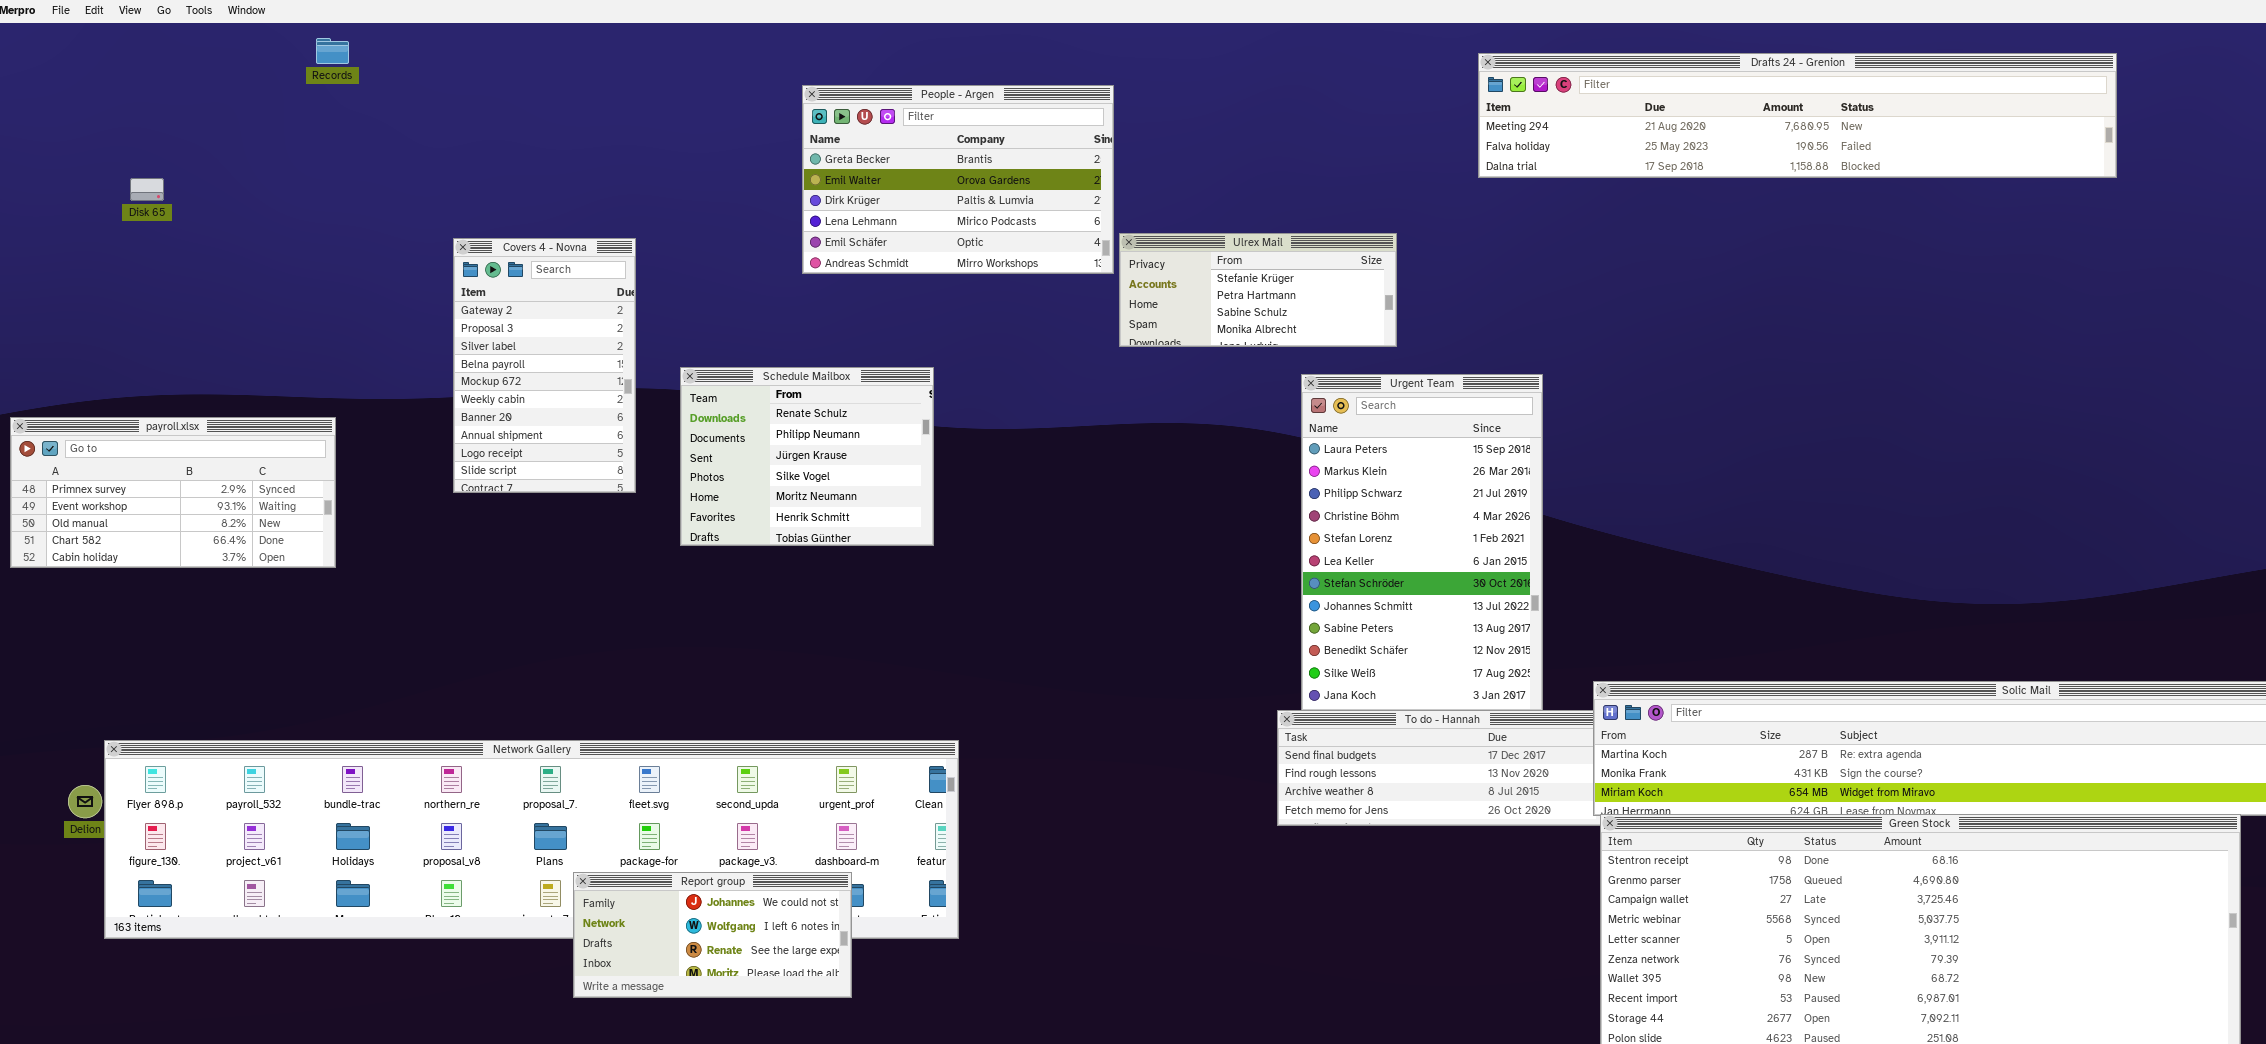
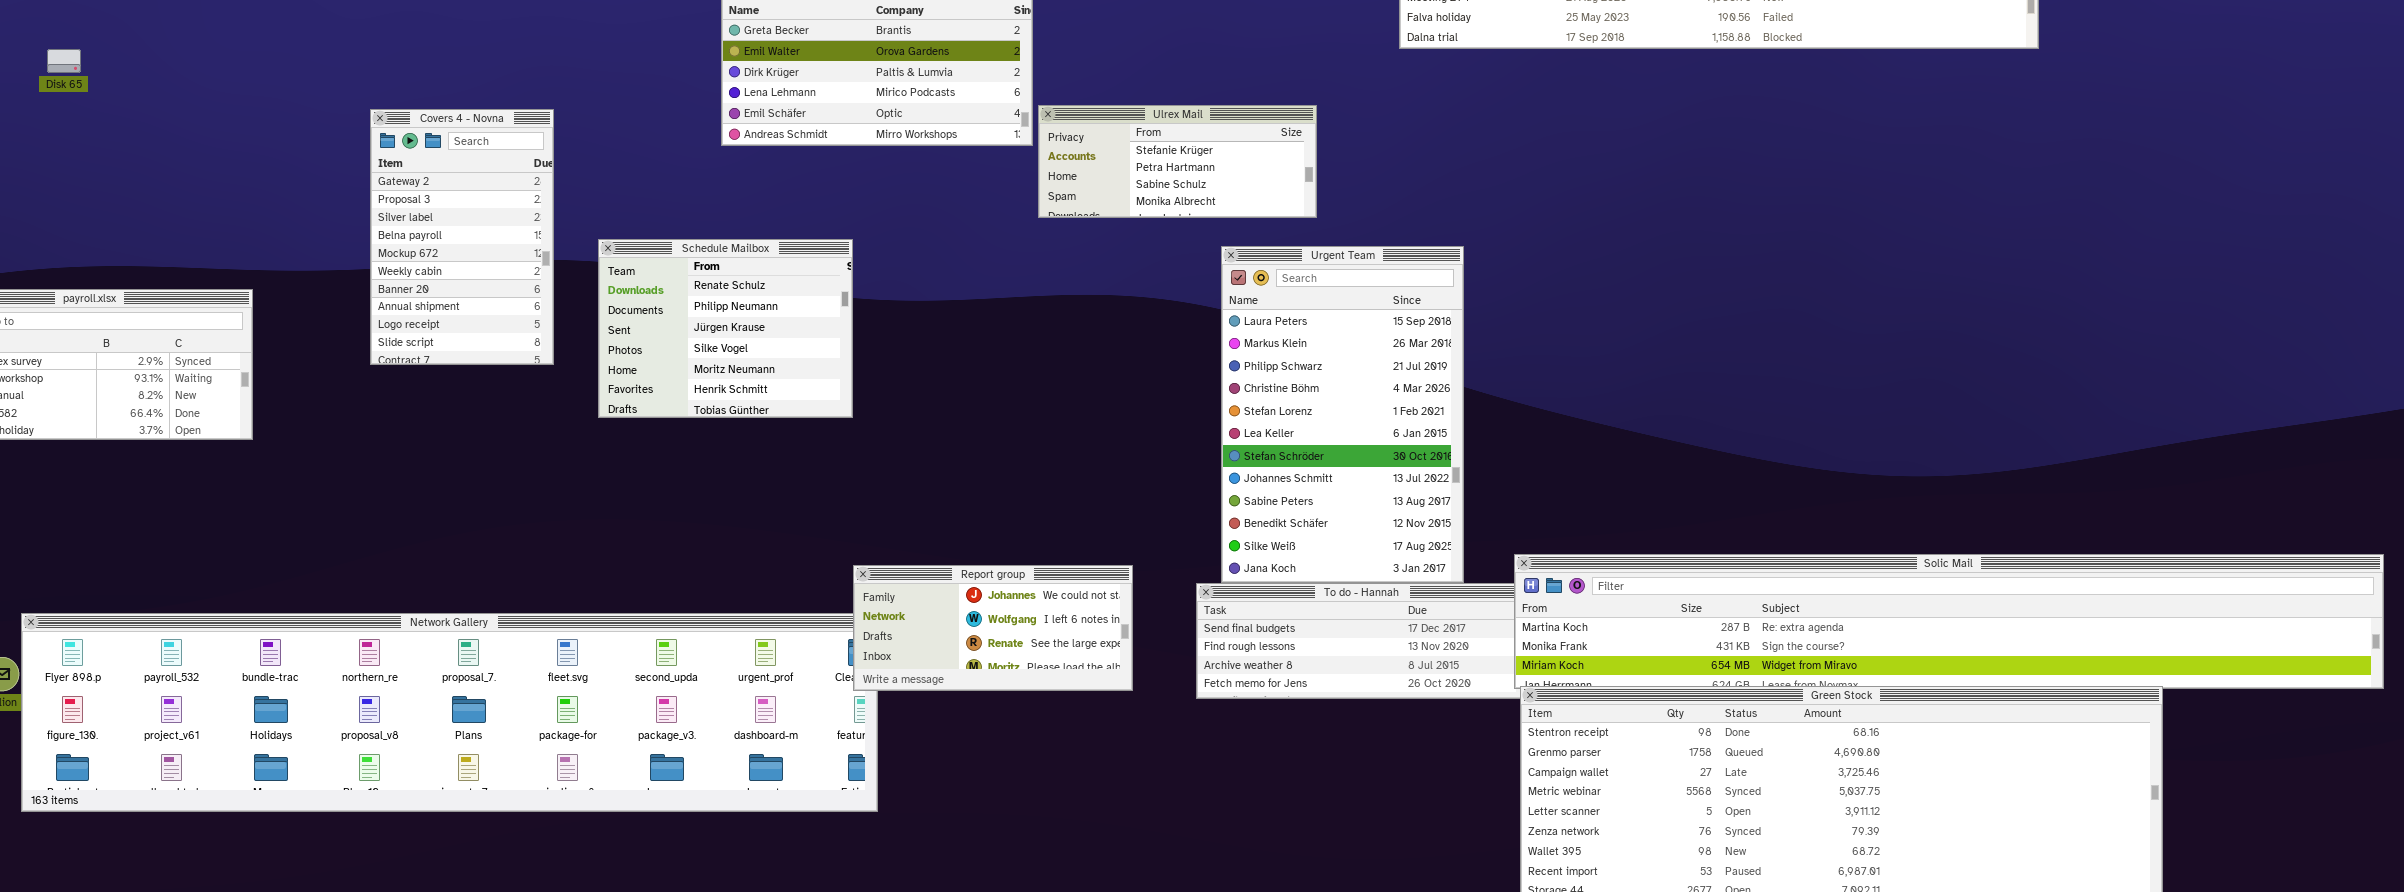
Report group: [573,872,852,998] -> [853,565,1133,691], moved

